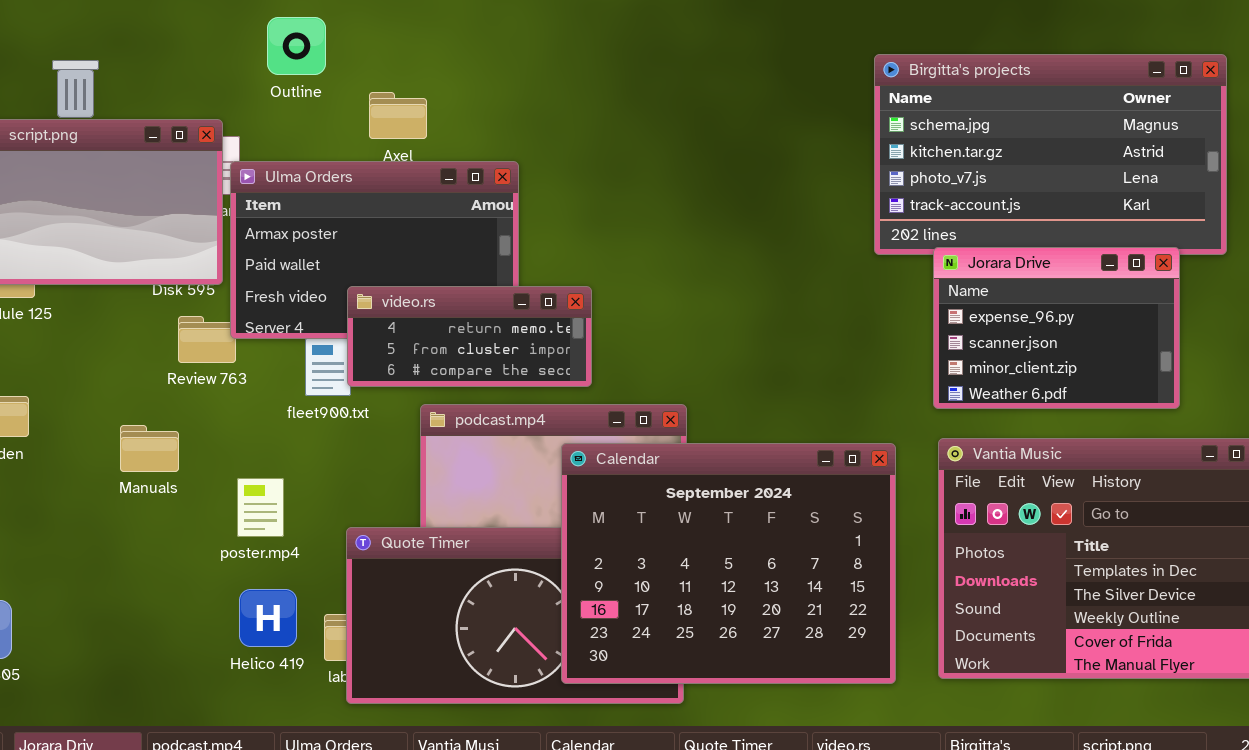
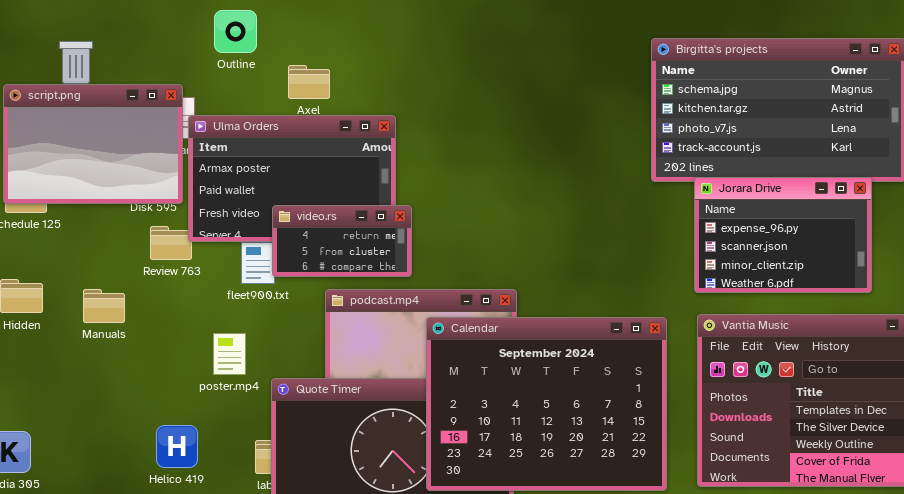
video.rs: [347,286,592,387] -> [272,205,412,277], resized
Manuals: [120,425,179,472] -> [83,289,125,323], moved
poster.mp4: [237,478,284,537] -> [213,333,246,375], moved
Helico 419: [239,589,297,647] -> [156,425,198,468], moved

